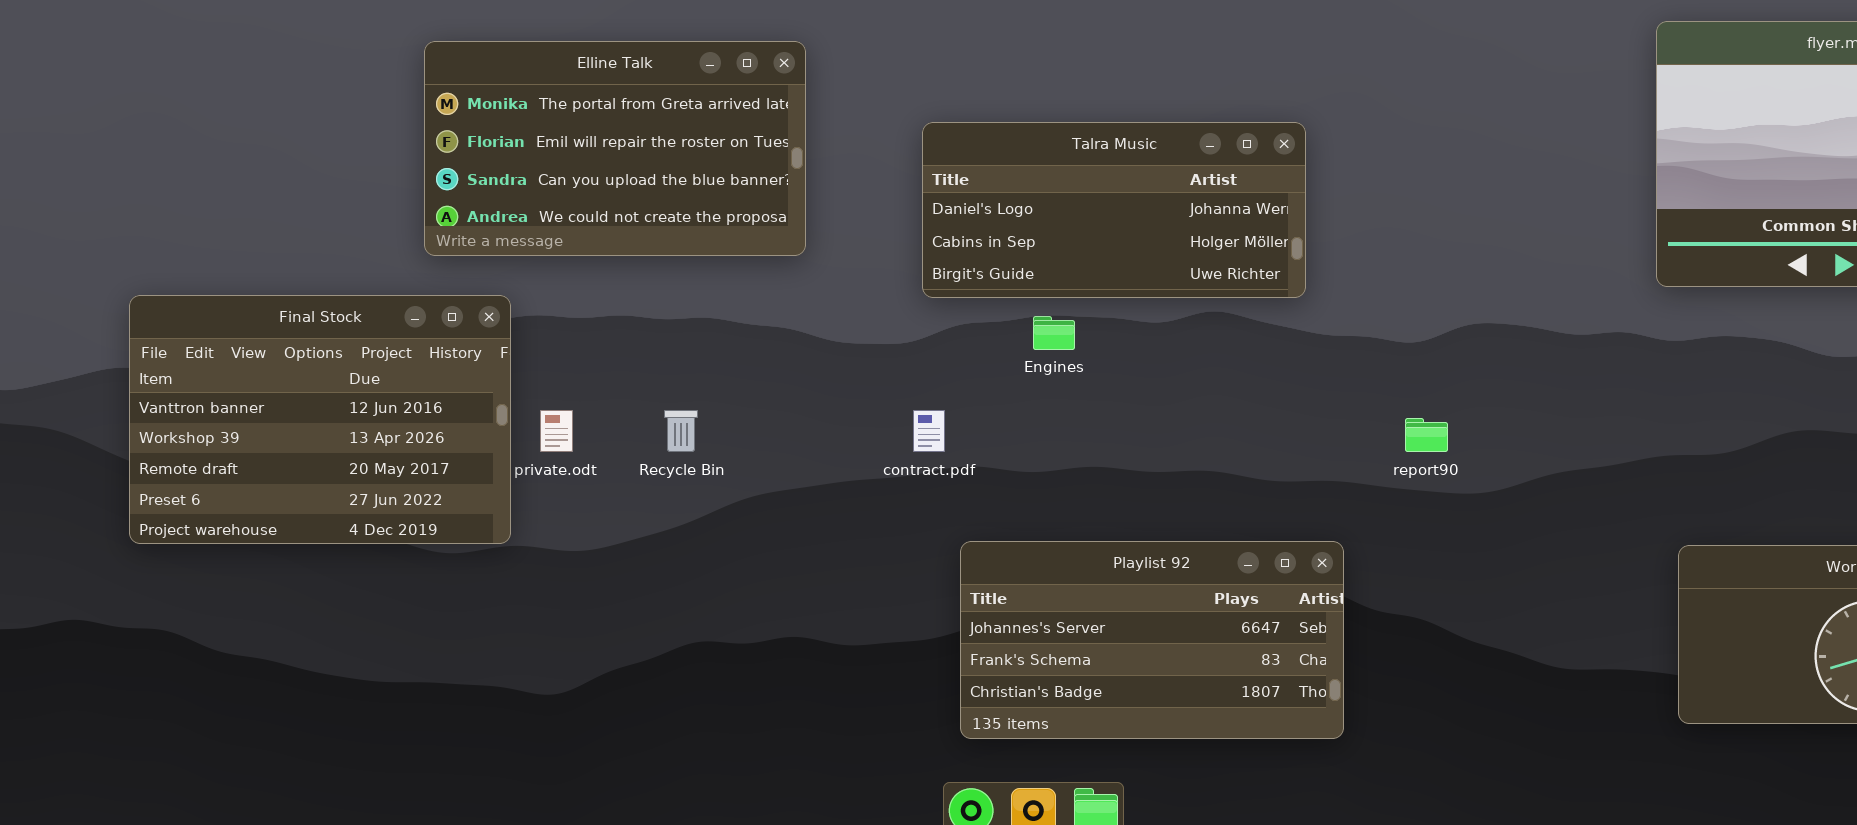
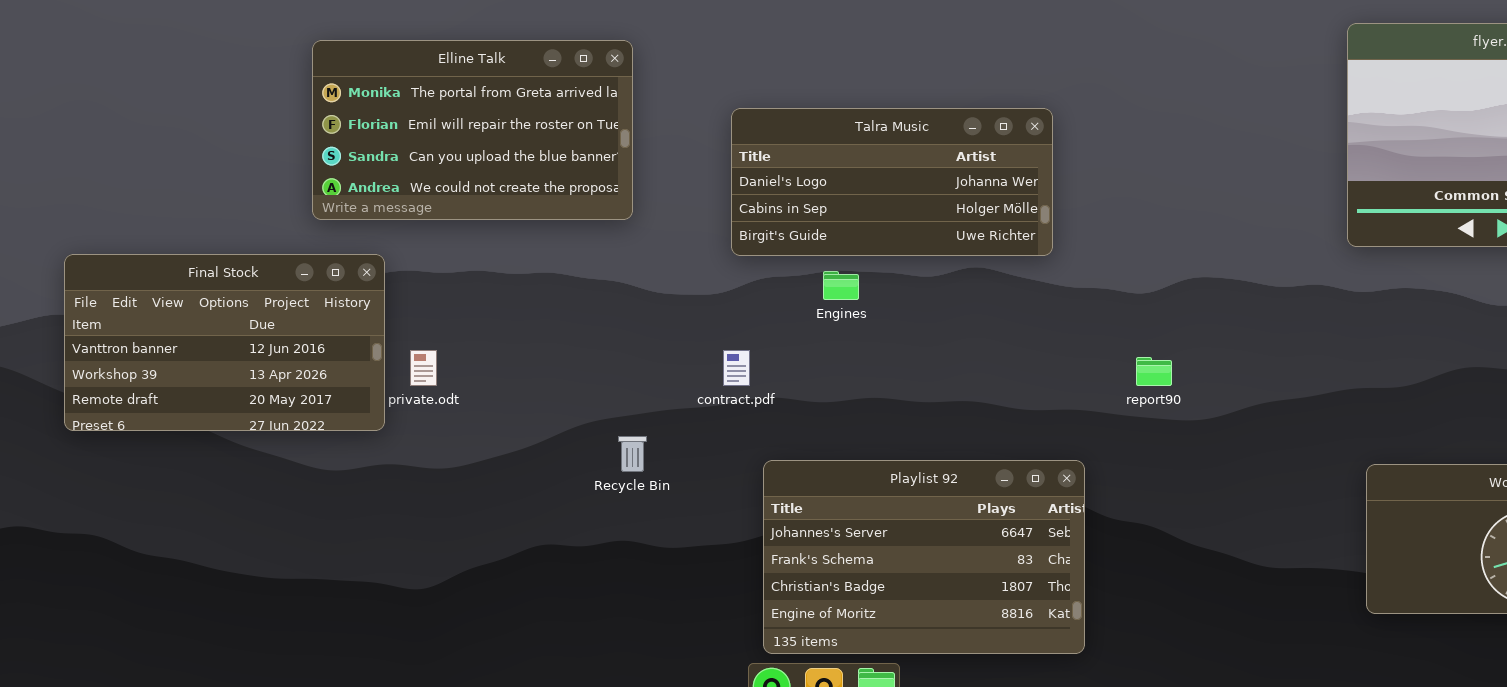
Final Stock: [129,295,511,544] -> [64,254,385,431], resized
Recycle Bin: [664,410,698,452] -> [618,436,647,472], moved
Playlist 92: [960,541,1344,739] -> [763,460,1085,654], resized

